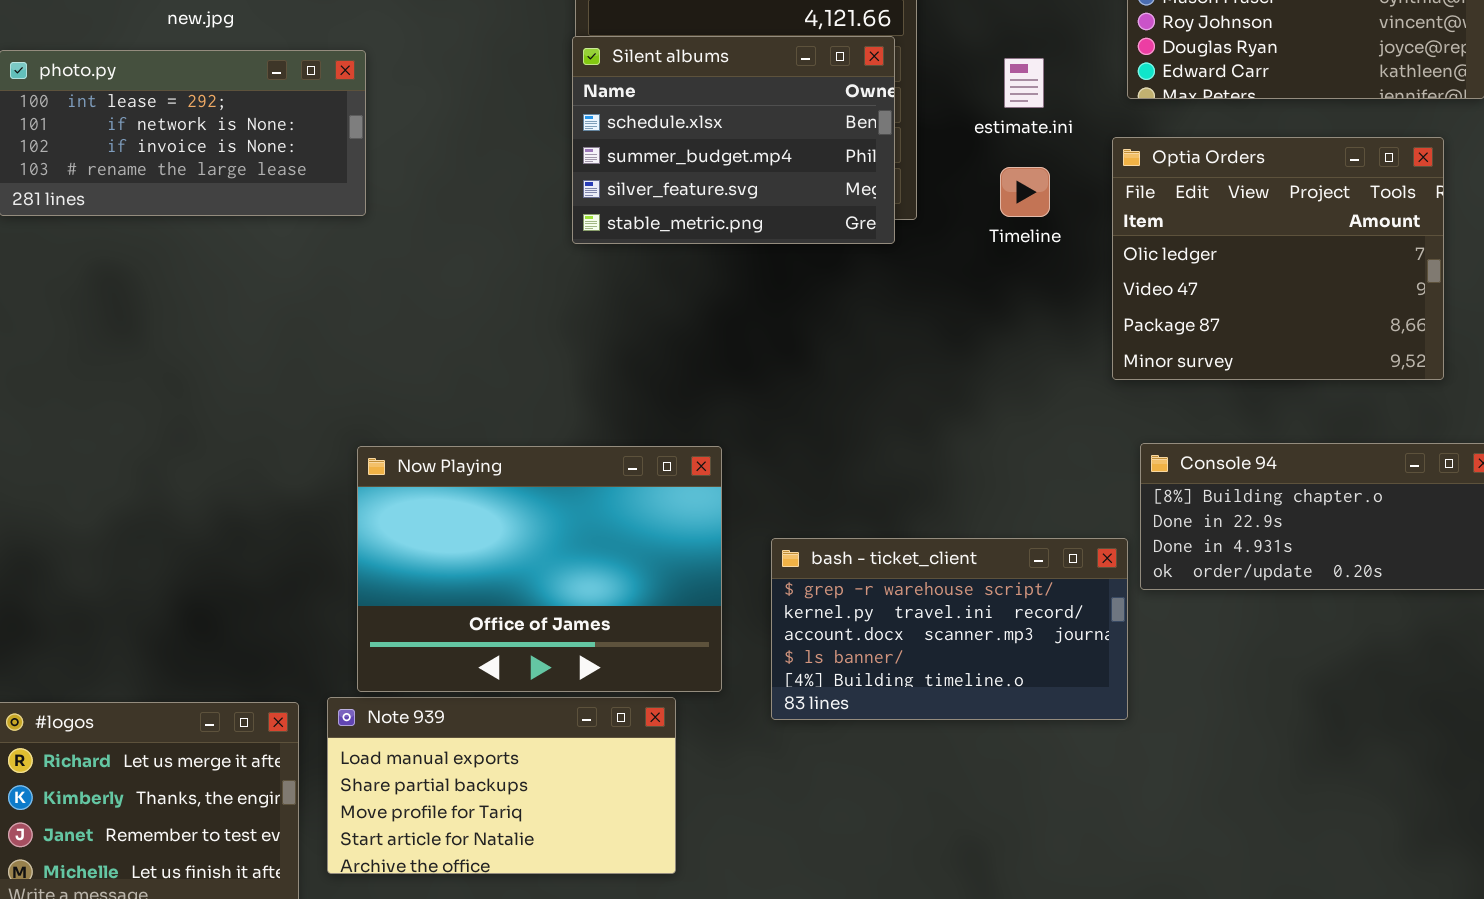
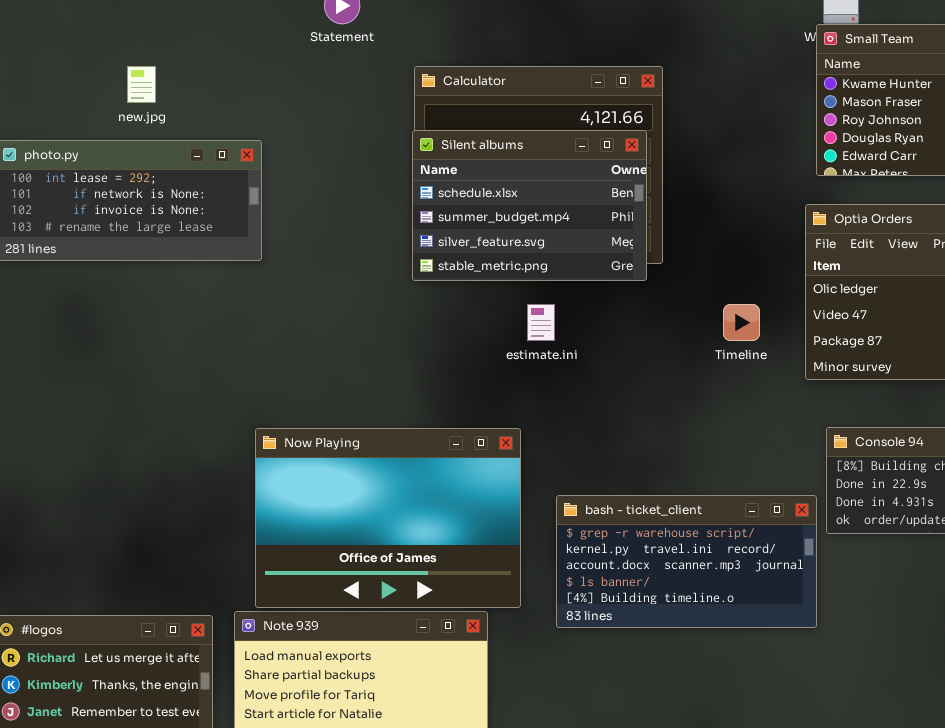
estimate.ini: [1004,58,1044,108] -> [527,304,555,341], moved
Timeline: [1000,167,1050,217] -> [723,304,760,341], moved

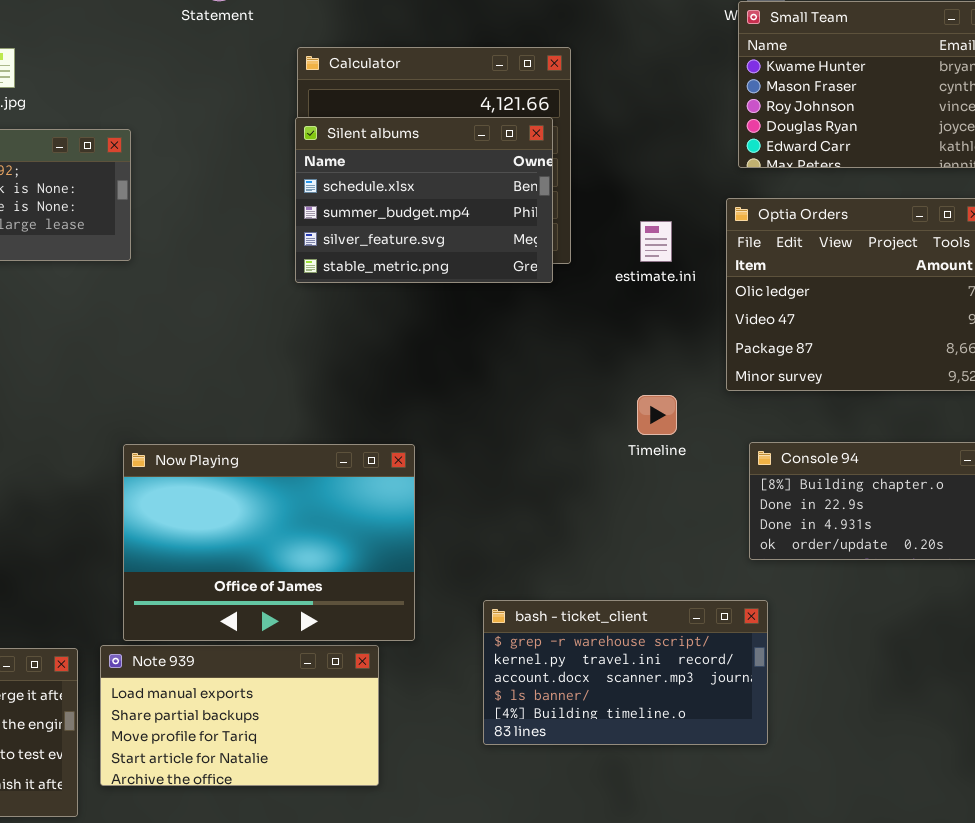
estimate.ini: [527,304,555,341] -> [640,221,672,262], moved
Timeline: [723,304,760,341] -> [637,395,677,435], moved
bash - ticket_client: [556,495,817,628] -> [483,600,768,745], moved

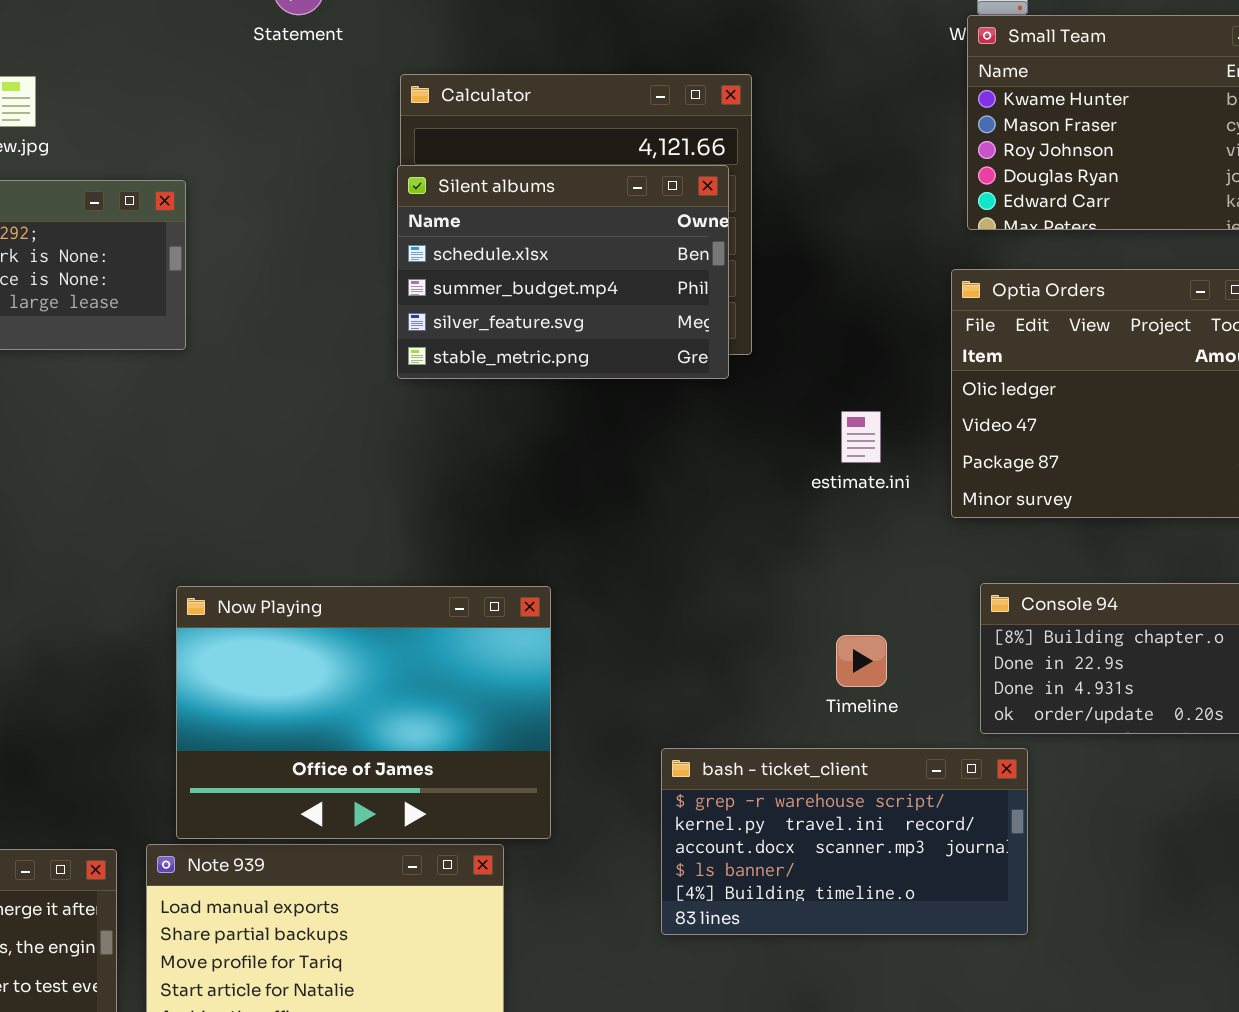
estimate.ini: [640,221,672,262] -> [841,411,881,463], moved
Timeline: [637,395,677,435] -> [836,635,887,687], moved
bash - ticket_client: [483,600,768,745] -> [661,748,1028,935], moved

